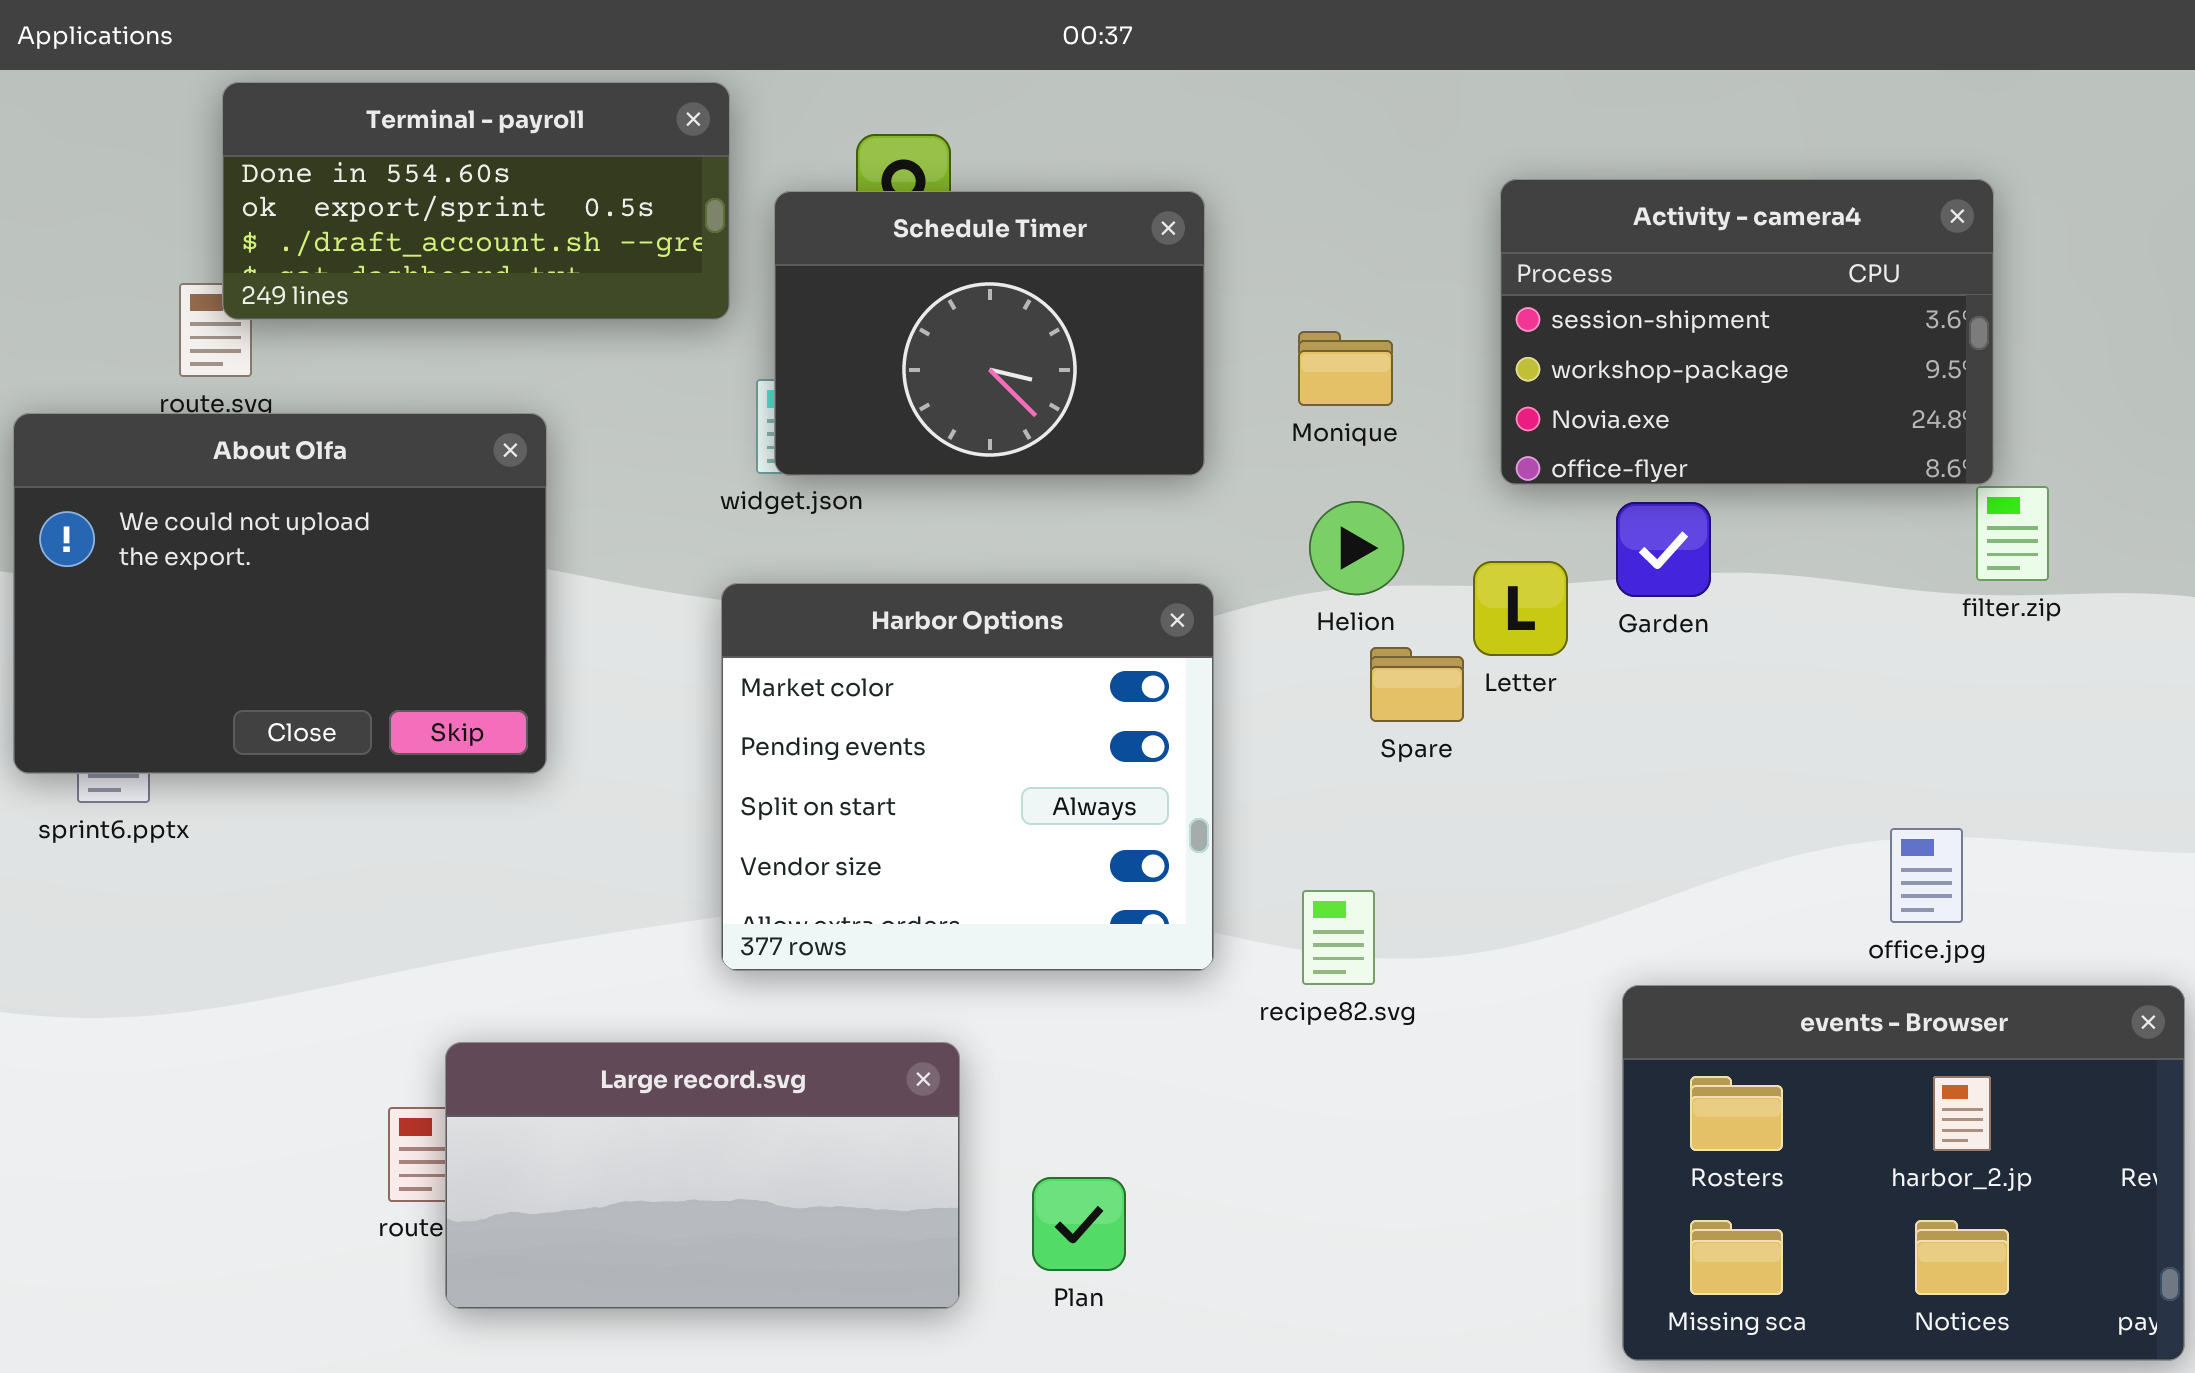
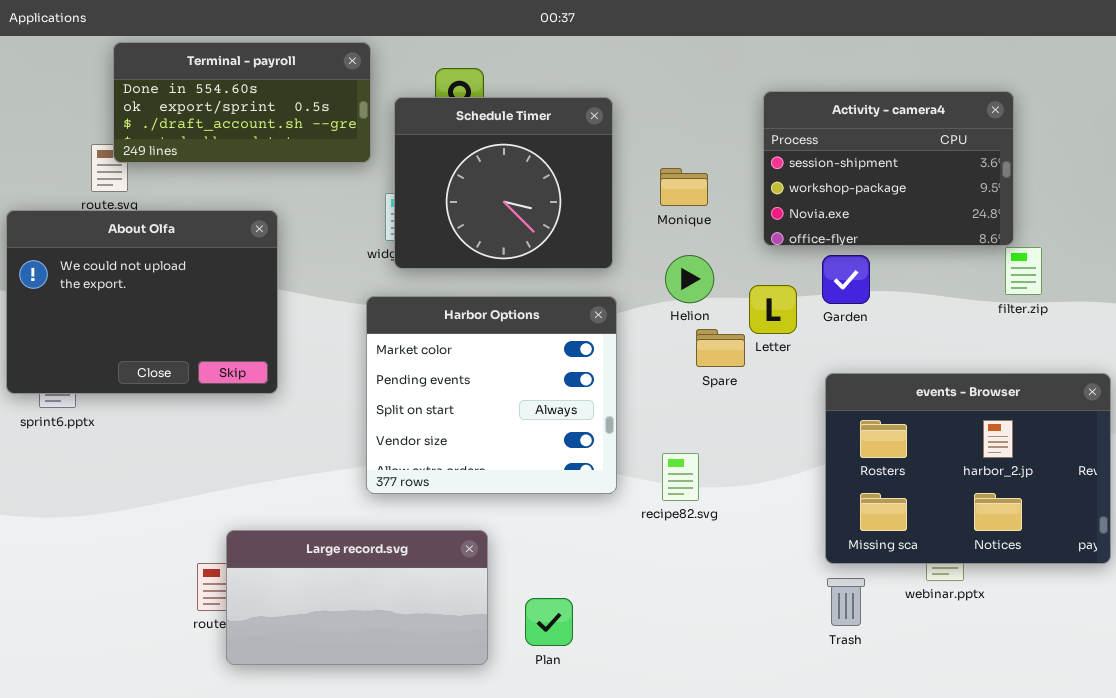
Schedule Timer: [774,191,1205,476] -> [394,97,613,269], resized
events - Browser: [1622,985,2185,1361] -> [825,373,1111,564], moved

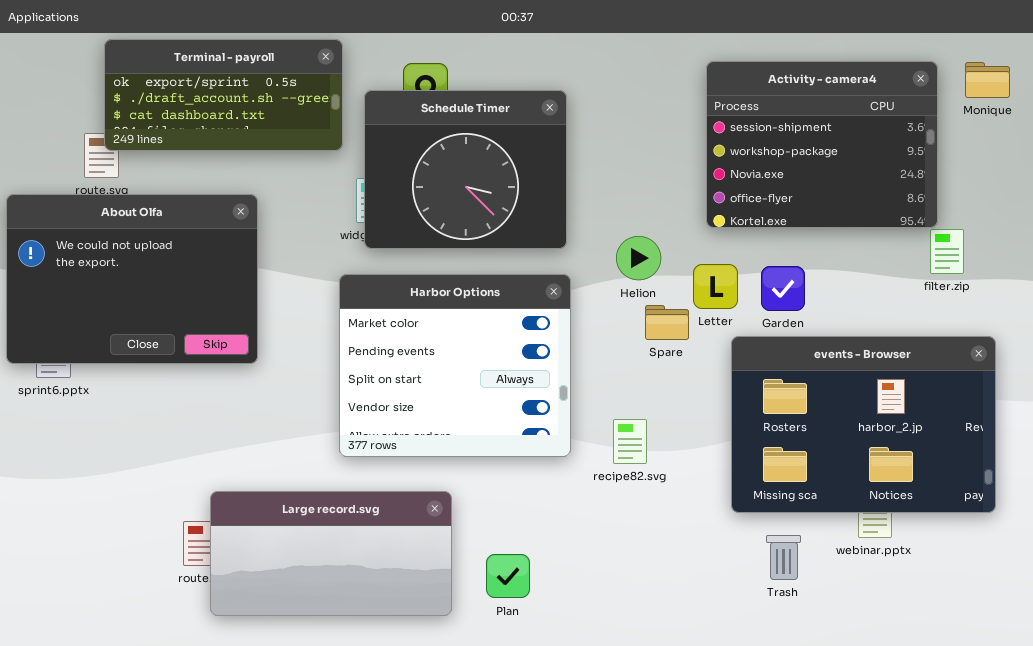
Terminal - payroll: [113,42,371,163] -> [104,39,343,151], scrolled down 1 row
Activity - camera4: [763,91,1014,246] -> [706,61,938,228], resized
Monique: [660,168,708,206] -> [965,62,1010,98], moved
Garden: [822,255,870,304] -> [761,266,805,311], moved
events - Browser: [825,373,1111,564] -> [731,336,996,513], moved

